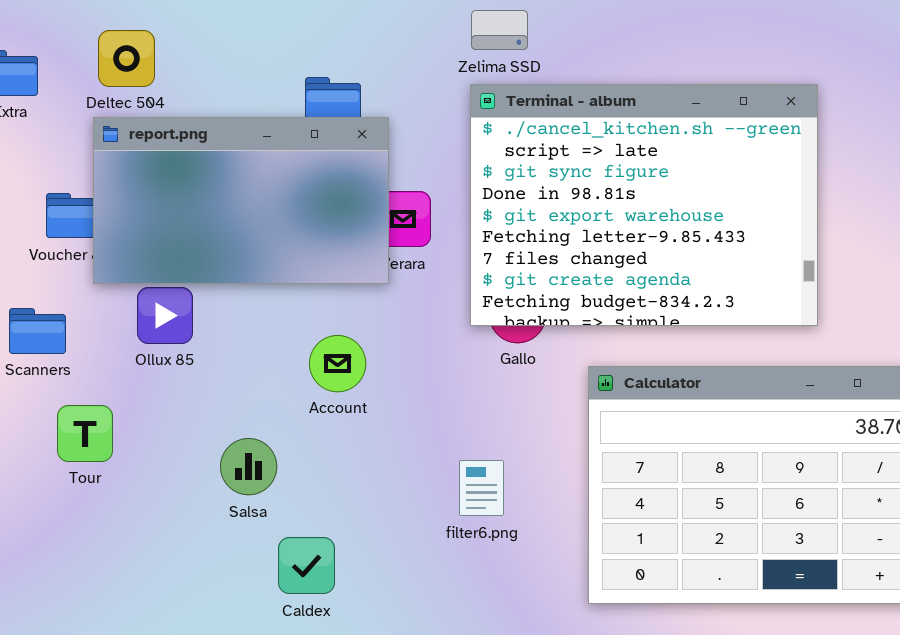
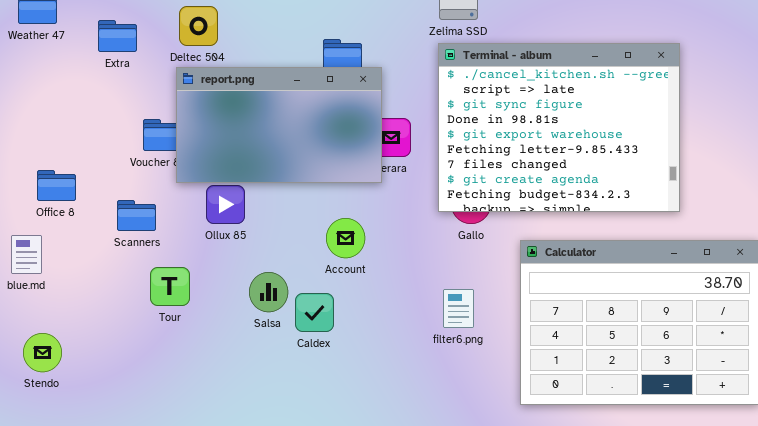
Salsa: [220,438,277,495] -> [249,272,288,312], moved
filter6.png: [459,460,504,516] -> [443,289,474,328], moved
Caldex: [278,537,335,594] -> [295,293,334,332], moved

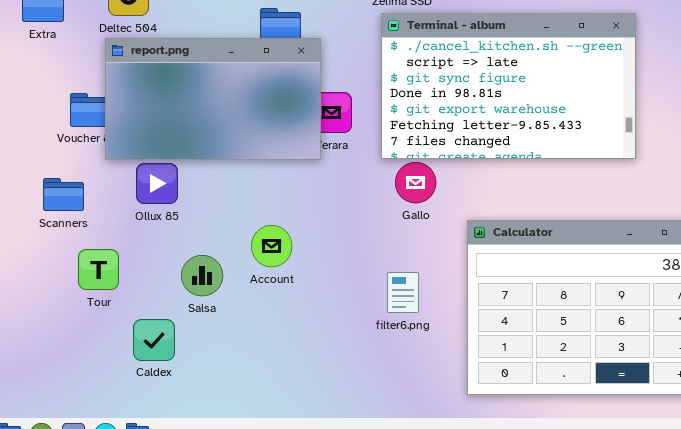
Terminal - album: [438,43,680,212] -> [381,13,636,159], resized
Account: [326,218,365,258] -> [251,225,292,267], moved
Caldex: [295,293,334,332] -> [133,319,175,361], moved

